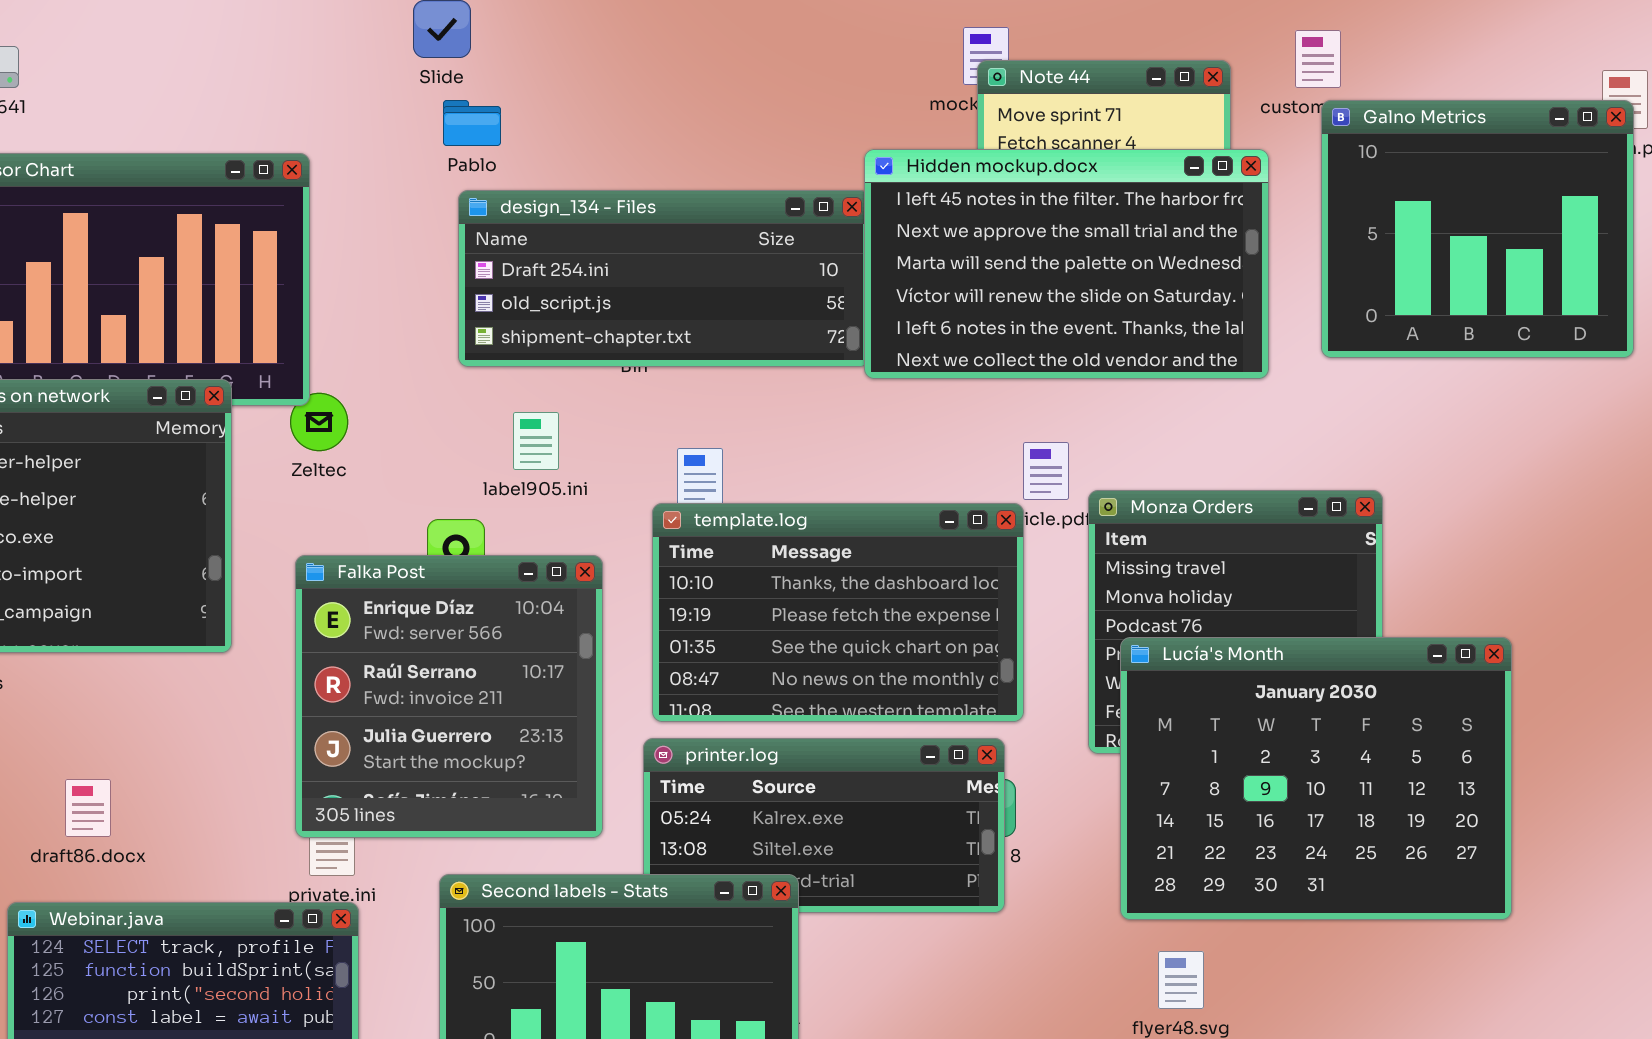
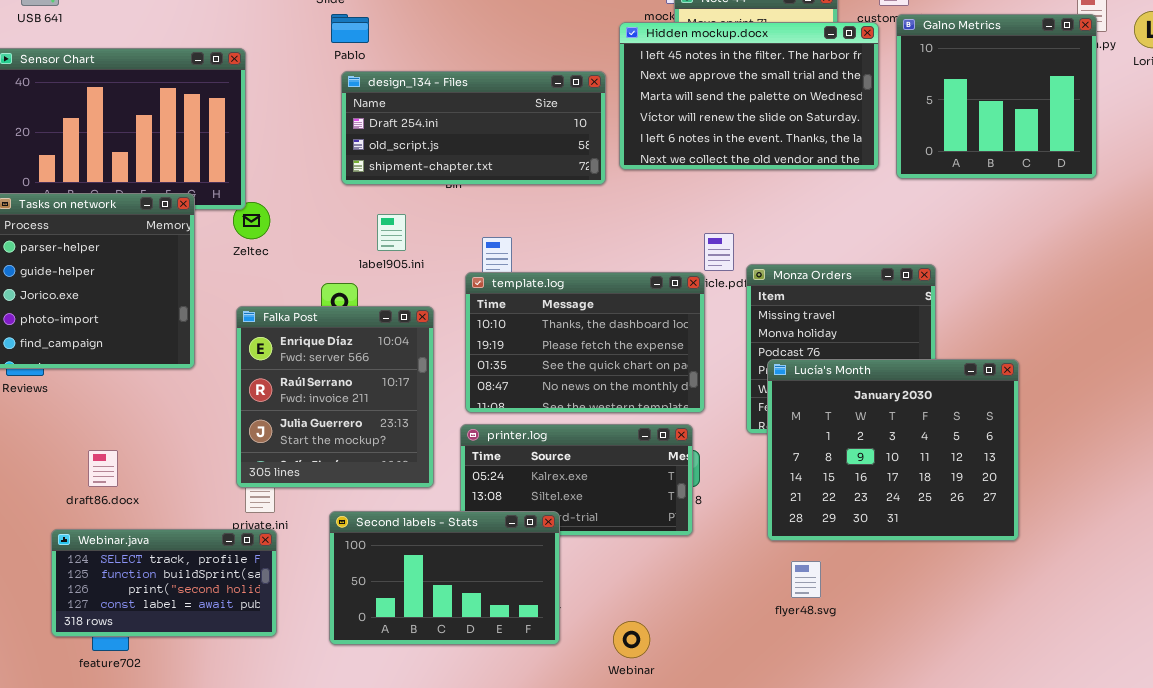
Hidden mockup.docx: [864,149,1269,379] -> [619,22,879,170], moved

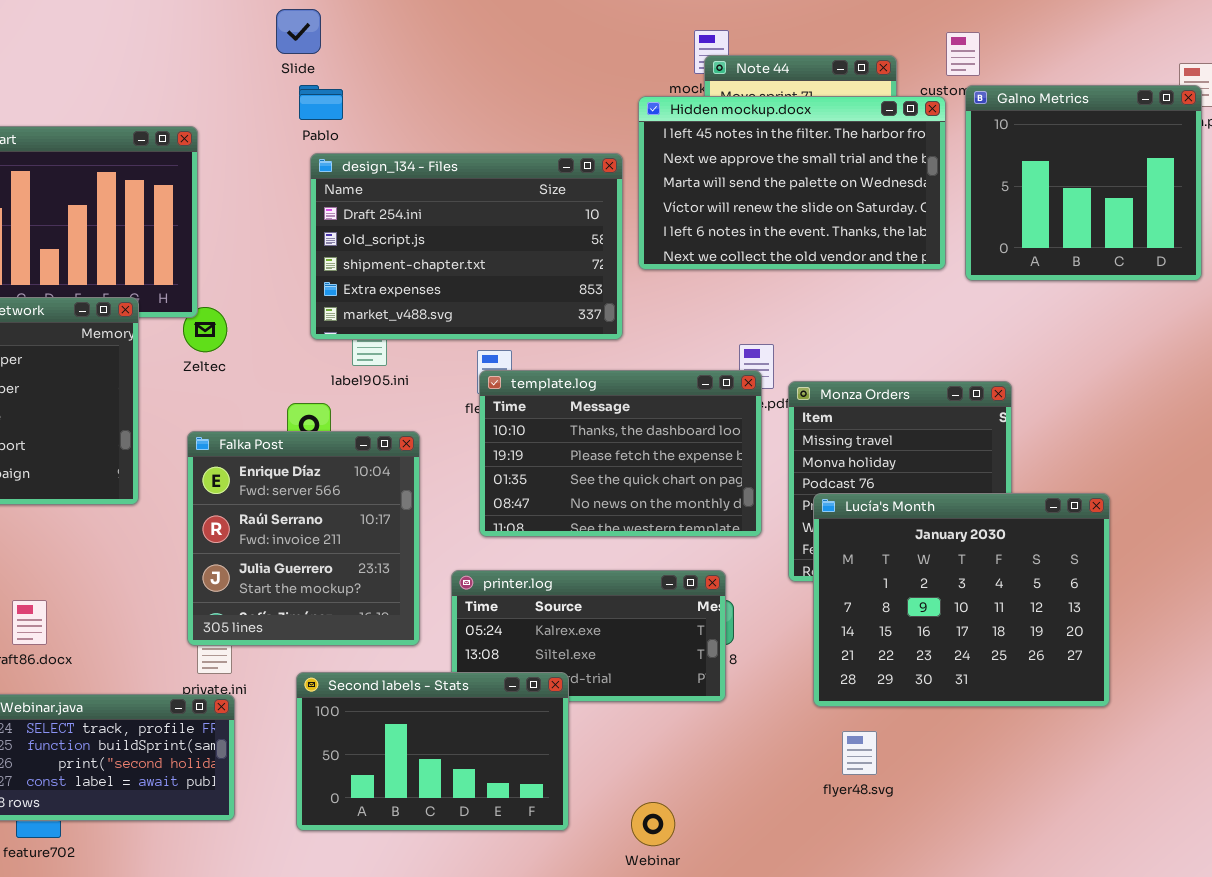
design_134 - Files: [341,71,606,185] -> [310,153,623,340], resized
template.log: [465,272,705,413] -> [479,370,762,537], moved

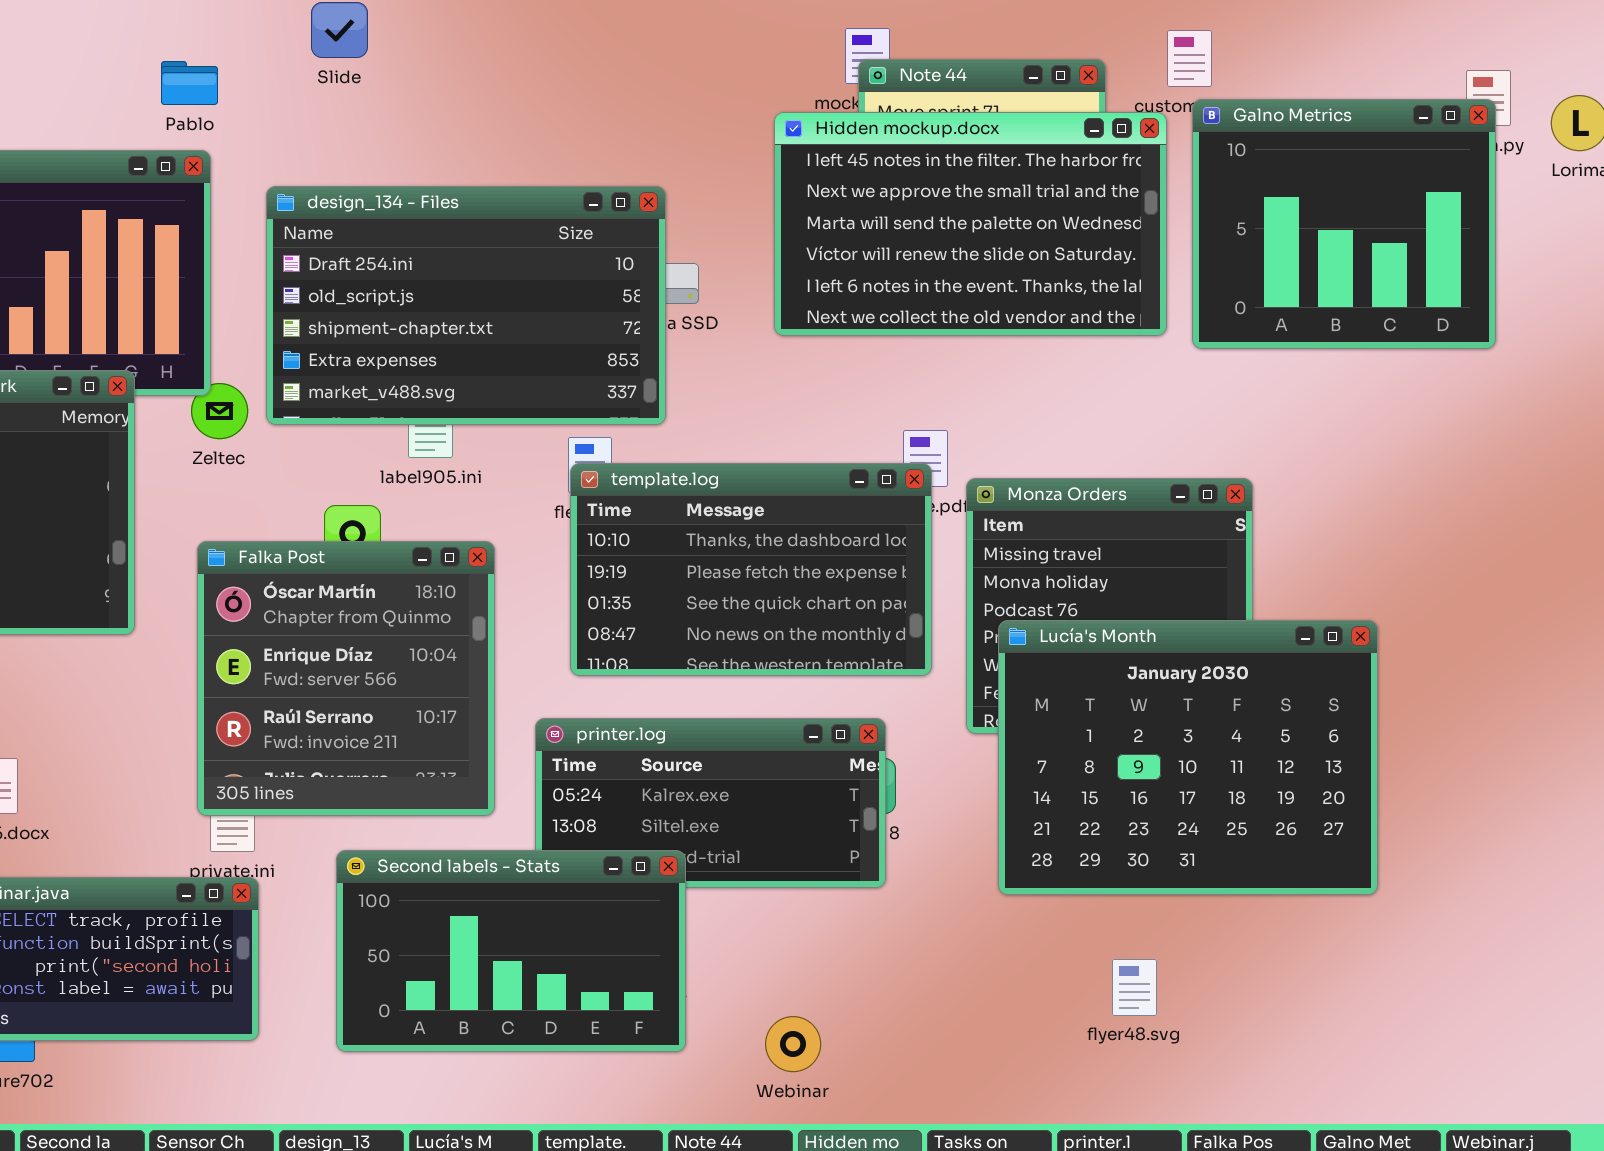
Pablo: [299,85,343,120] -> [161,61,218,105], moved
design_134 - Files: [310,153,623,340] -> [266,186,666,425], moved
Falka Post: [187,431,420,646] -> [197,541,495,816], scrolled up 1 row
flyer48.svg: [842,731,877,775] -> [1112,959,1157,1016], moved

